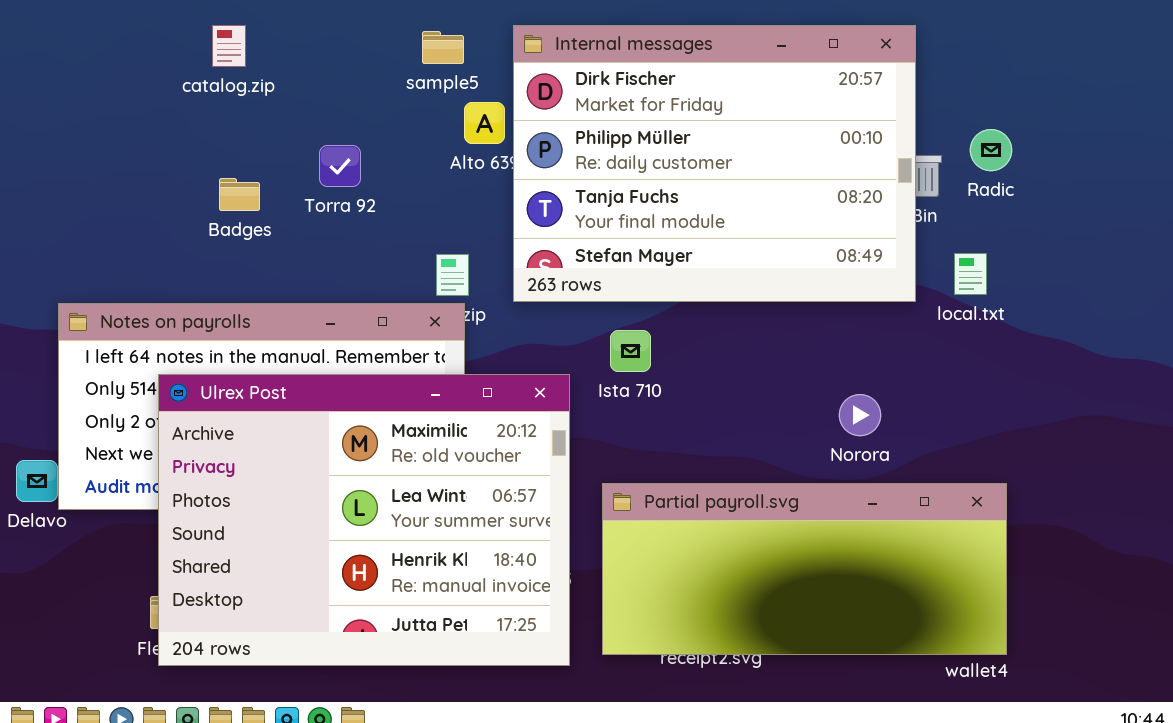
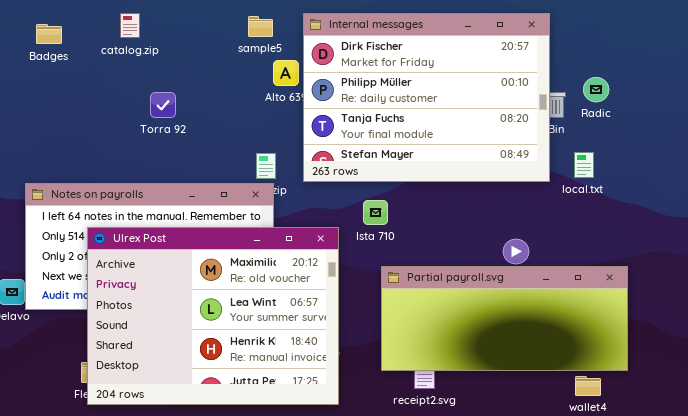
Torra 92: [319,145,361,187] -> [150,92,176,118], moved
Badges: [219,178,260,211] -> [36,24,62,44], moved
Partial payroll.svg: [602,483,1007,655] -> [381,266,628,371], moved

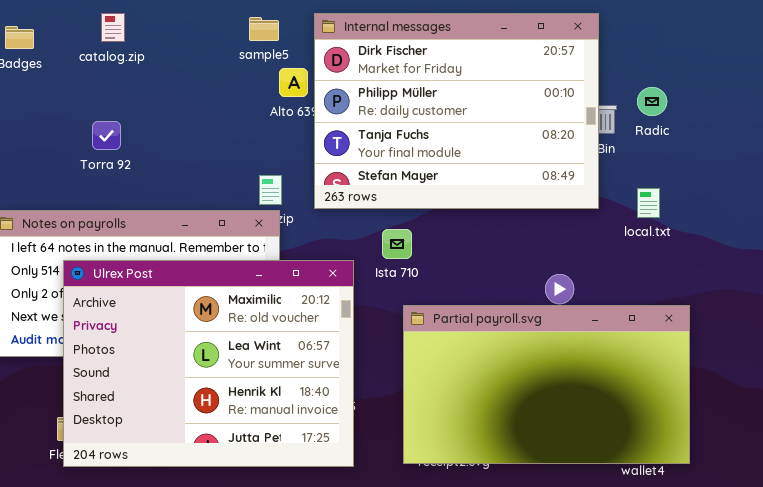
Torra 92: [150,92,176,118] -> [92,121,121,150], moved
local.txt: [574,152,594,178] -> [637,188,660,218], moved
Partial payroll.svg: [381,266,628,371] -> [403,305,690,464], resized

